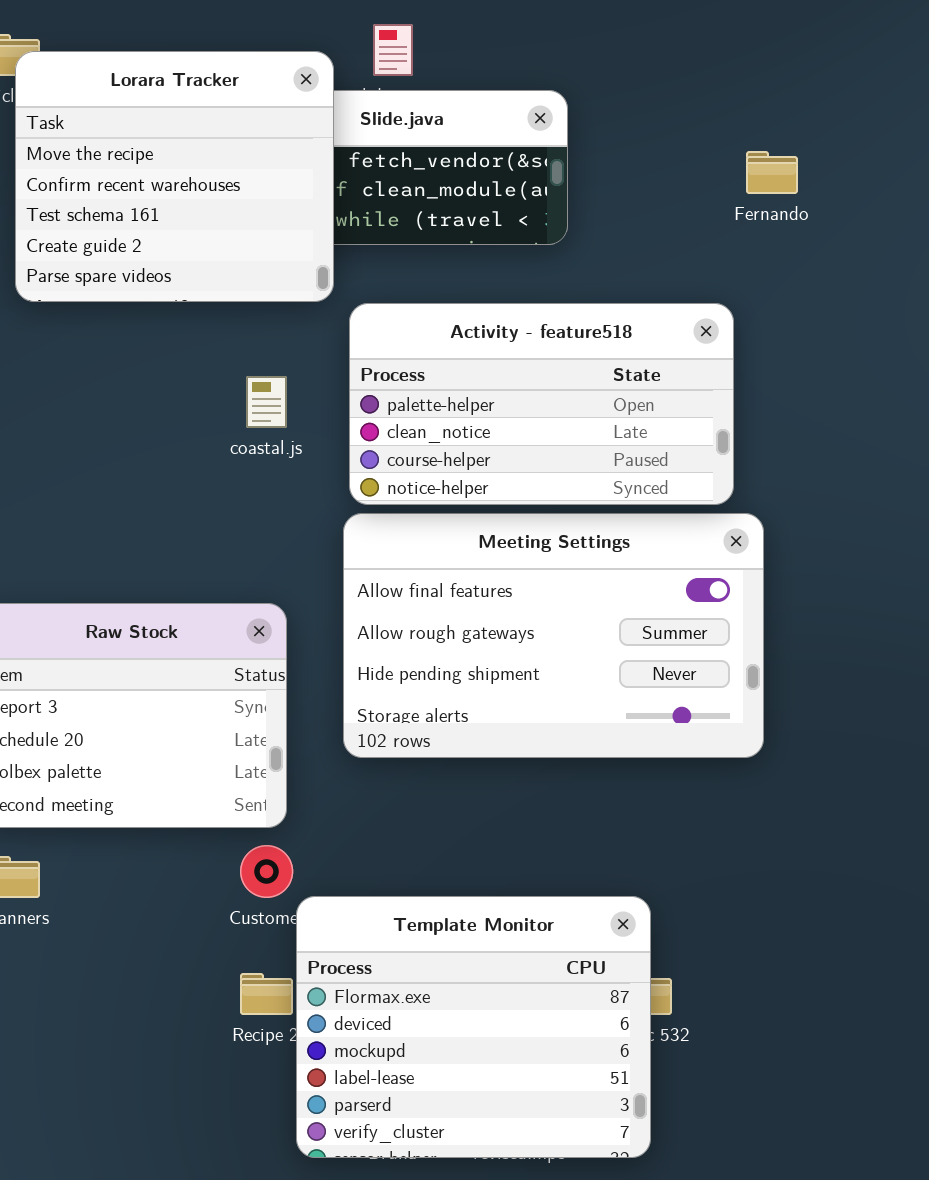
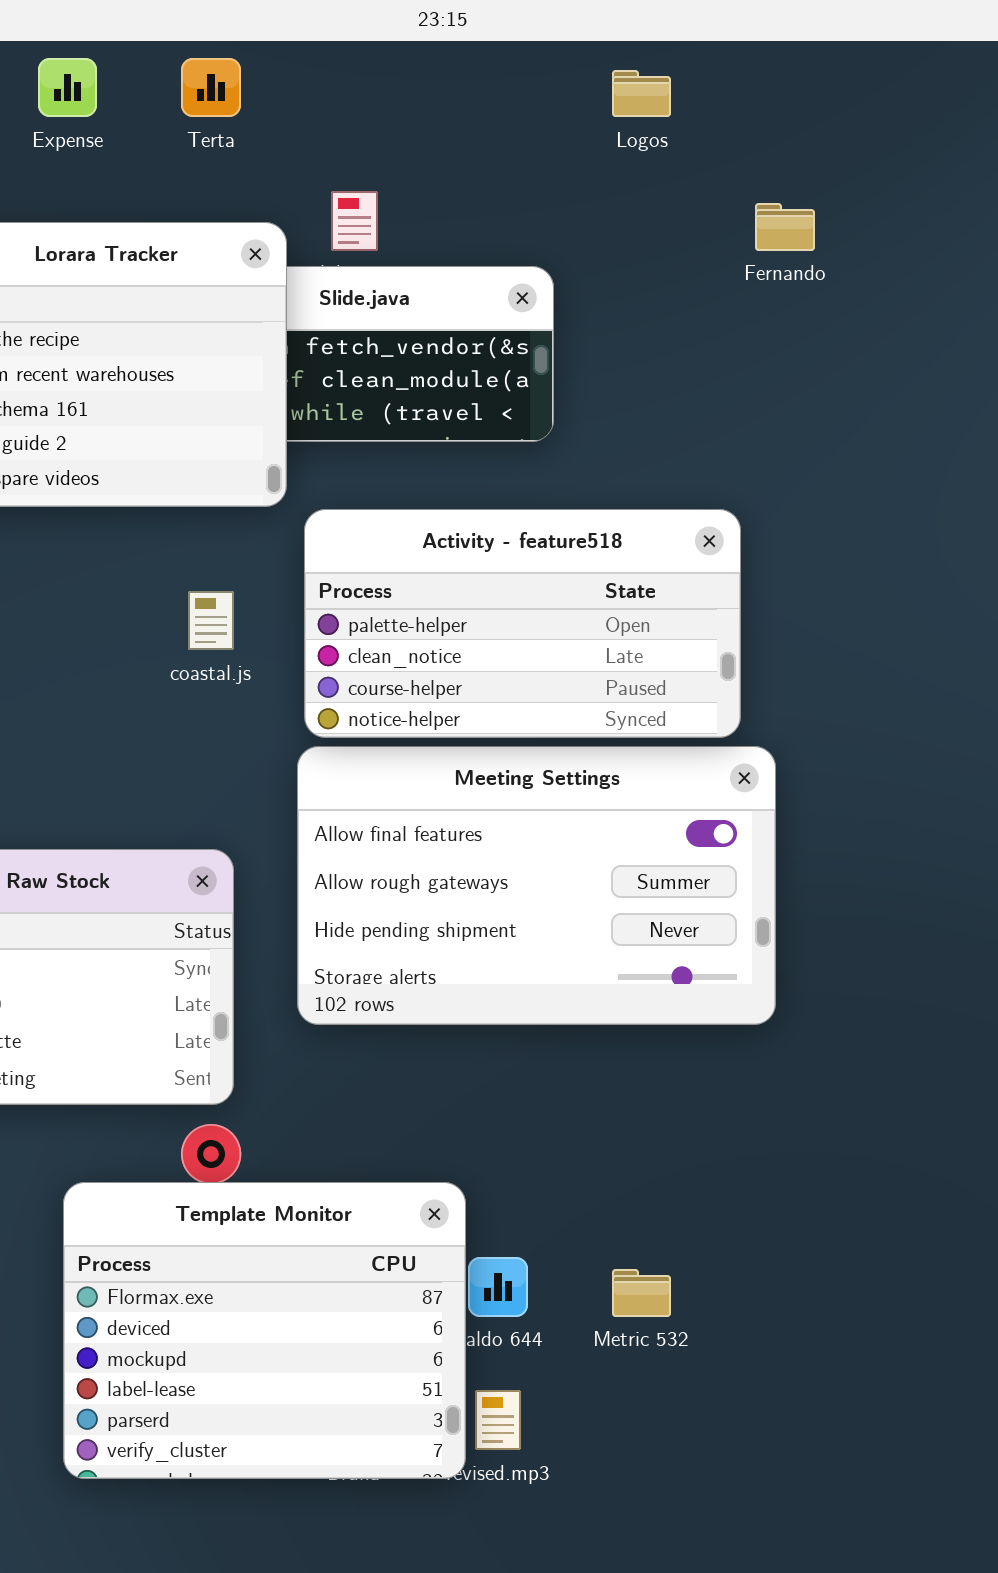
Fernando: [746,151,798,194] -> [755,203,815,251], moved
Template Monitor: [296,896,651,1158] -> [63,1182,466,1479], moved

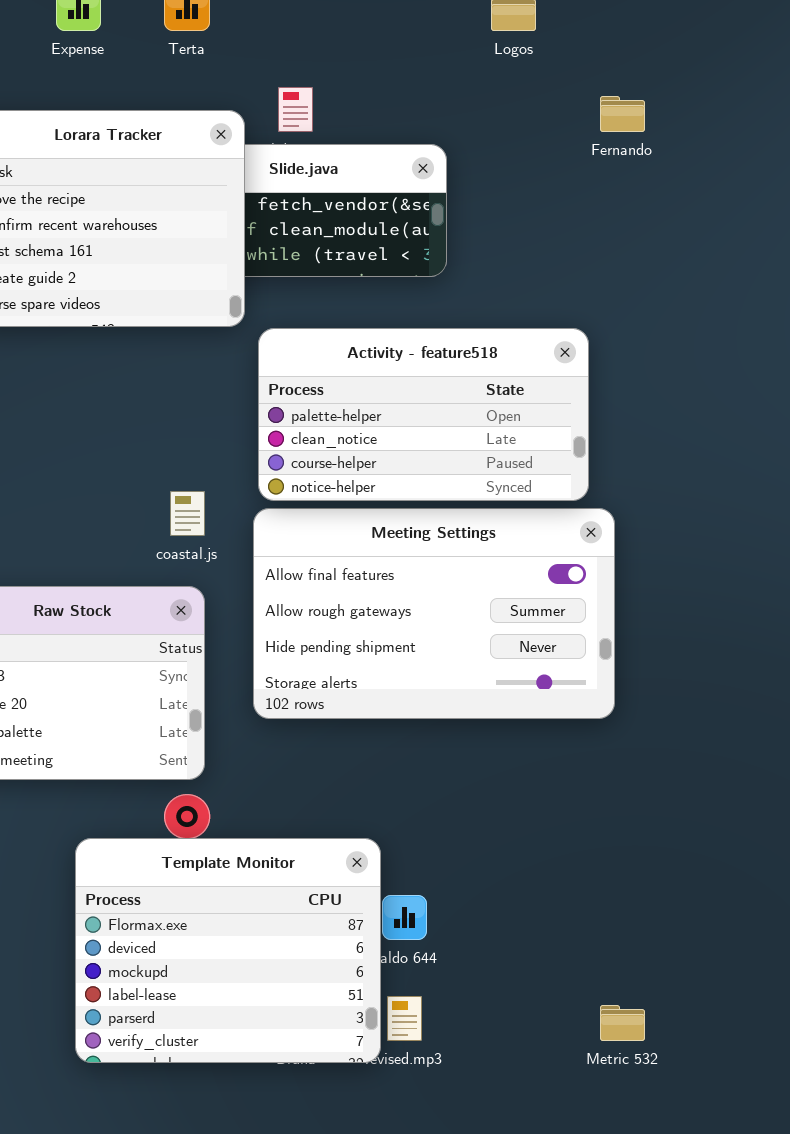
coastal.js: [188,591,234,650] -> [170,491,205,536], moved
Metric 532: [612,1269,671,1317] -> [600,1005,645,1041], moved

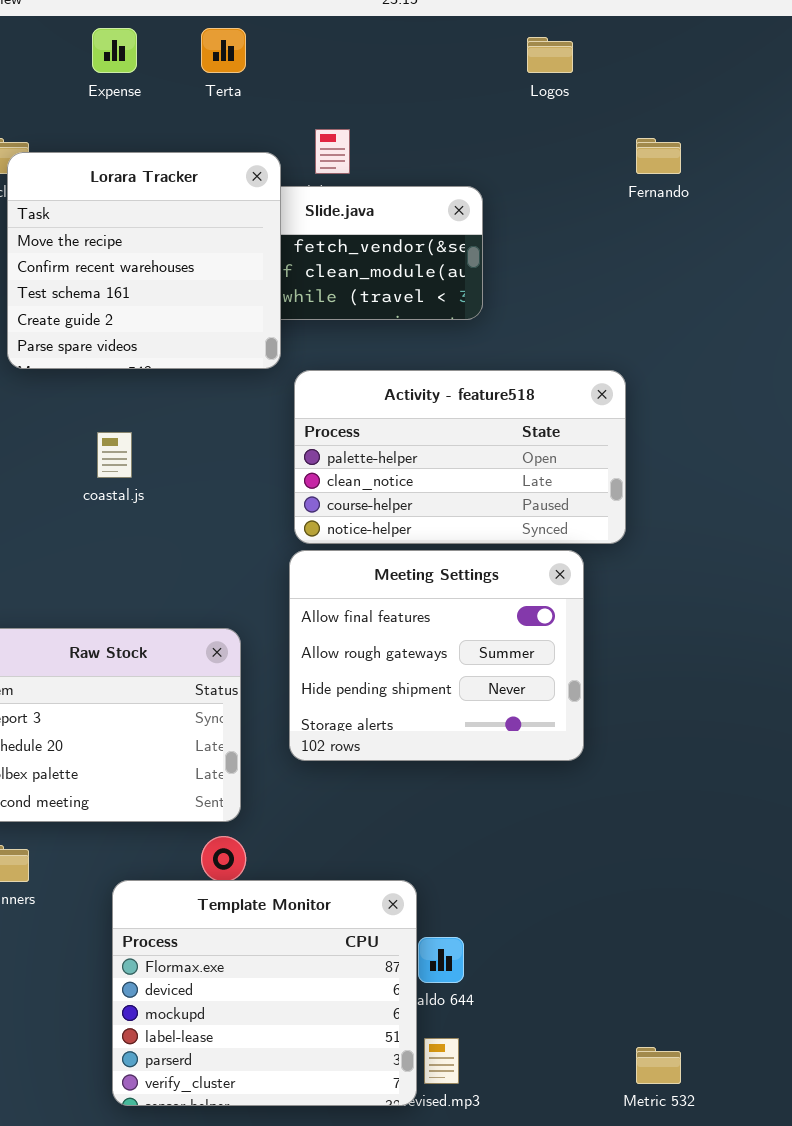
coastal.js: [170,491,205,536] -> [97,432,132,478], moved
Meeting Settings: [253,508,615,719] -> [289,550,584,761], resized

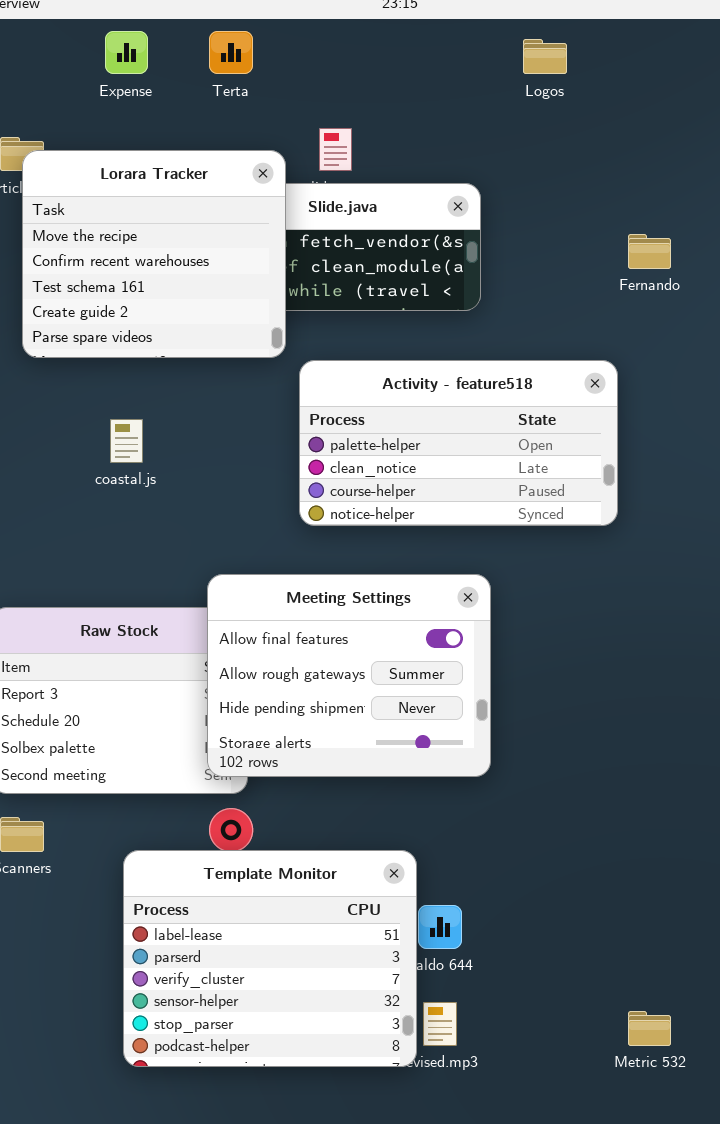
Fernando: [636,138,681,174] -> [628,234,671,269], moved
Meeting Settings: [289,550,584,761] -> [207,574,491,777], moved
Template Monitor: [112,880,417,1106] -> [123,850,417,1067], scrolled down 3 rows

